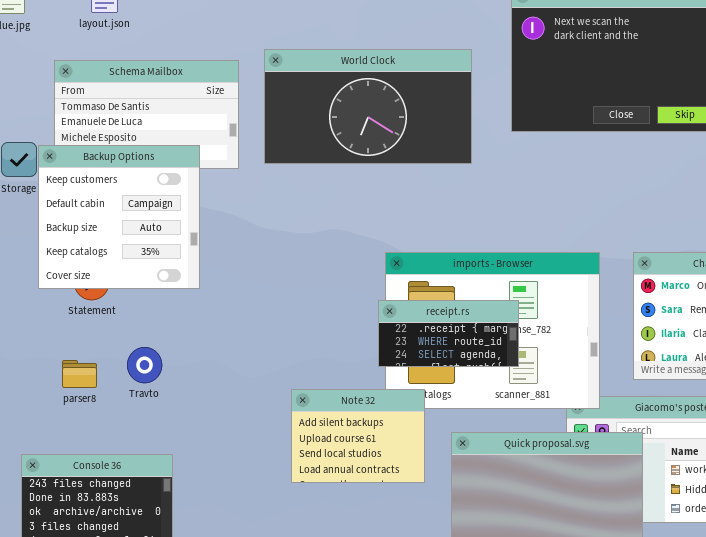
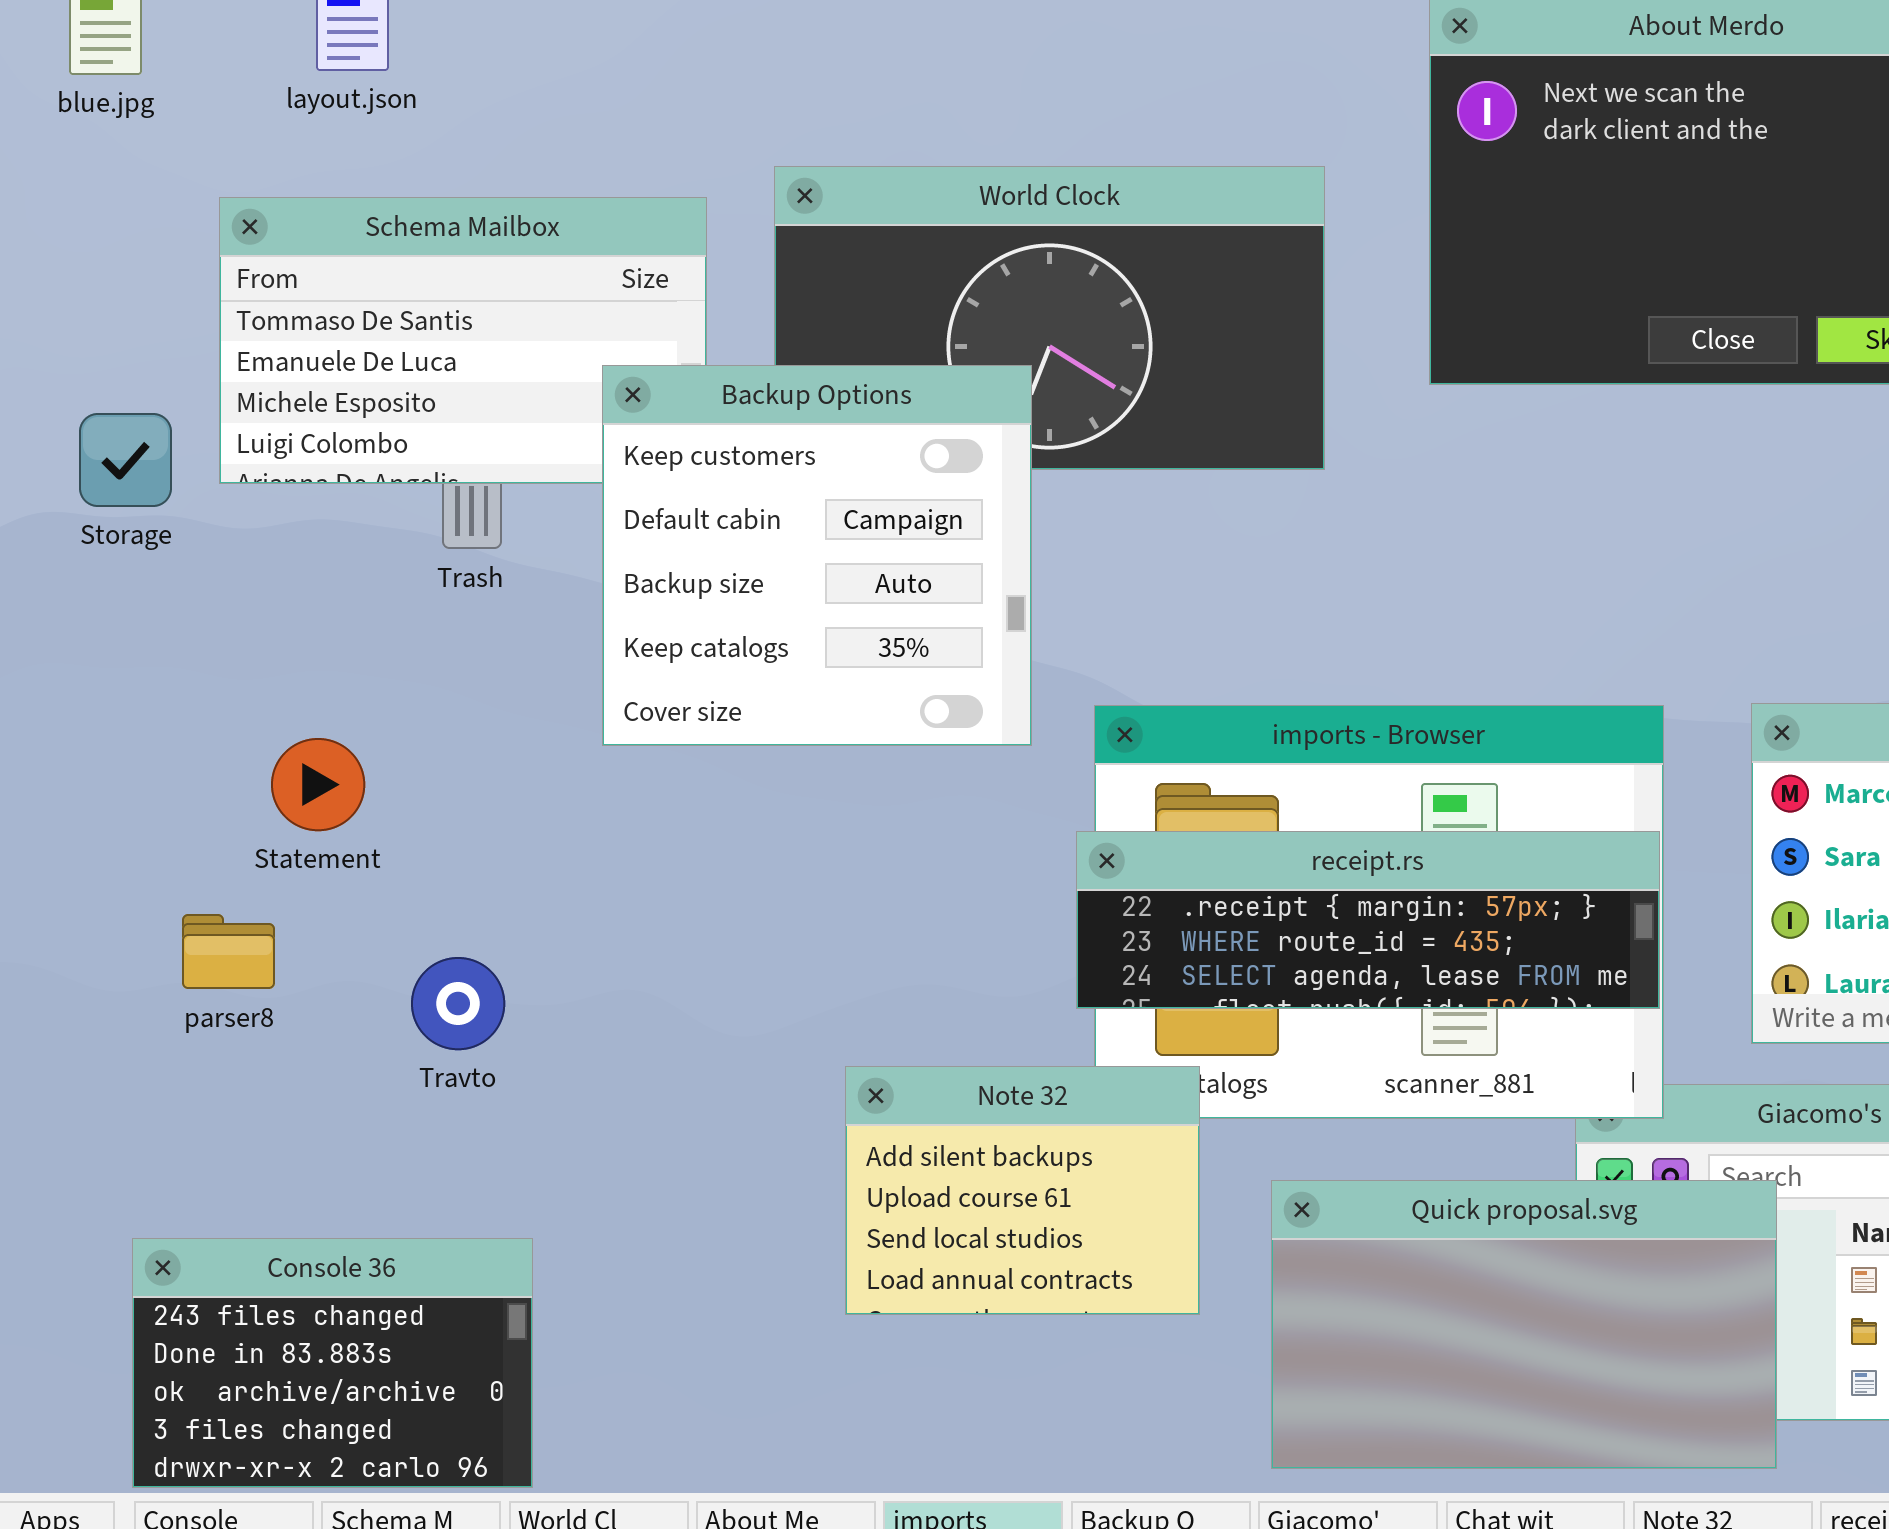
Backup Options: [38,145,200,289] -> [602,365,1032,746], moved
receipt.rs: [378,300,519,367] -> [1076,831,1660,1009], resized
parser8: [62,360,97,388] -> [182,914,275,989], moved

